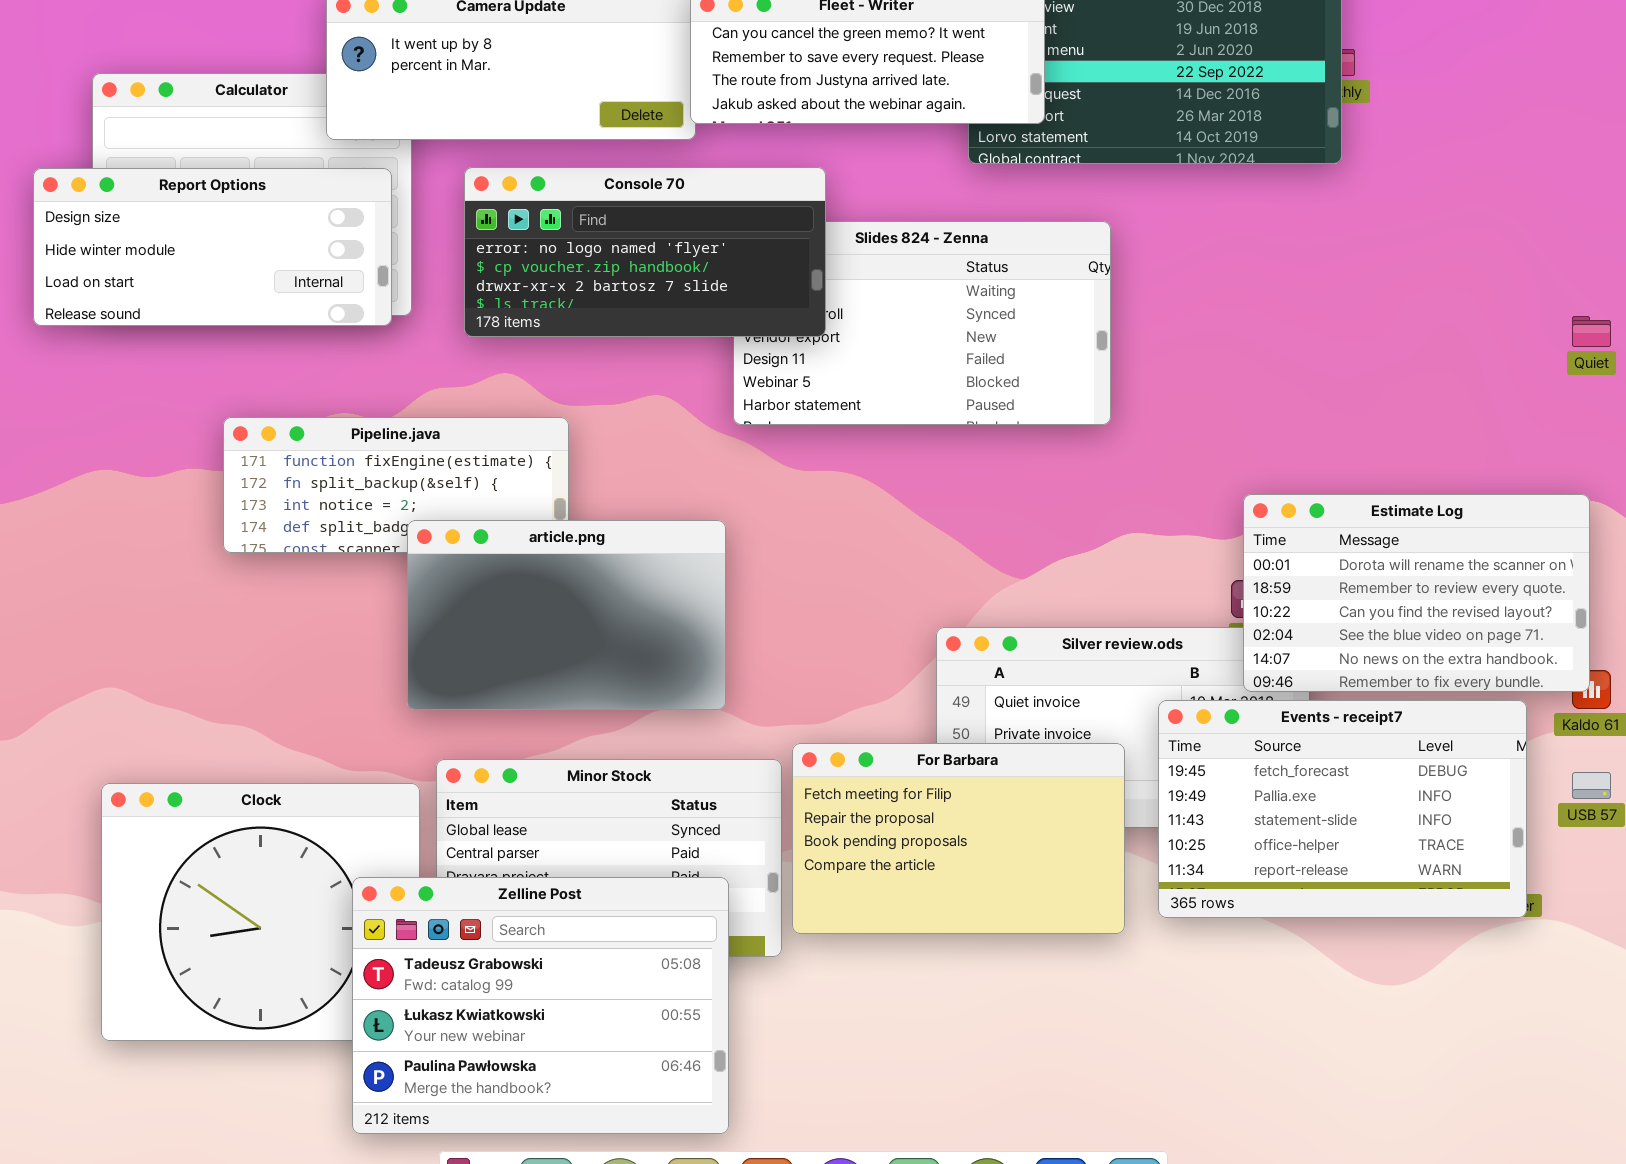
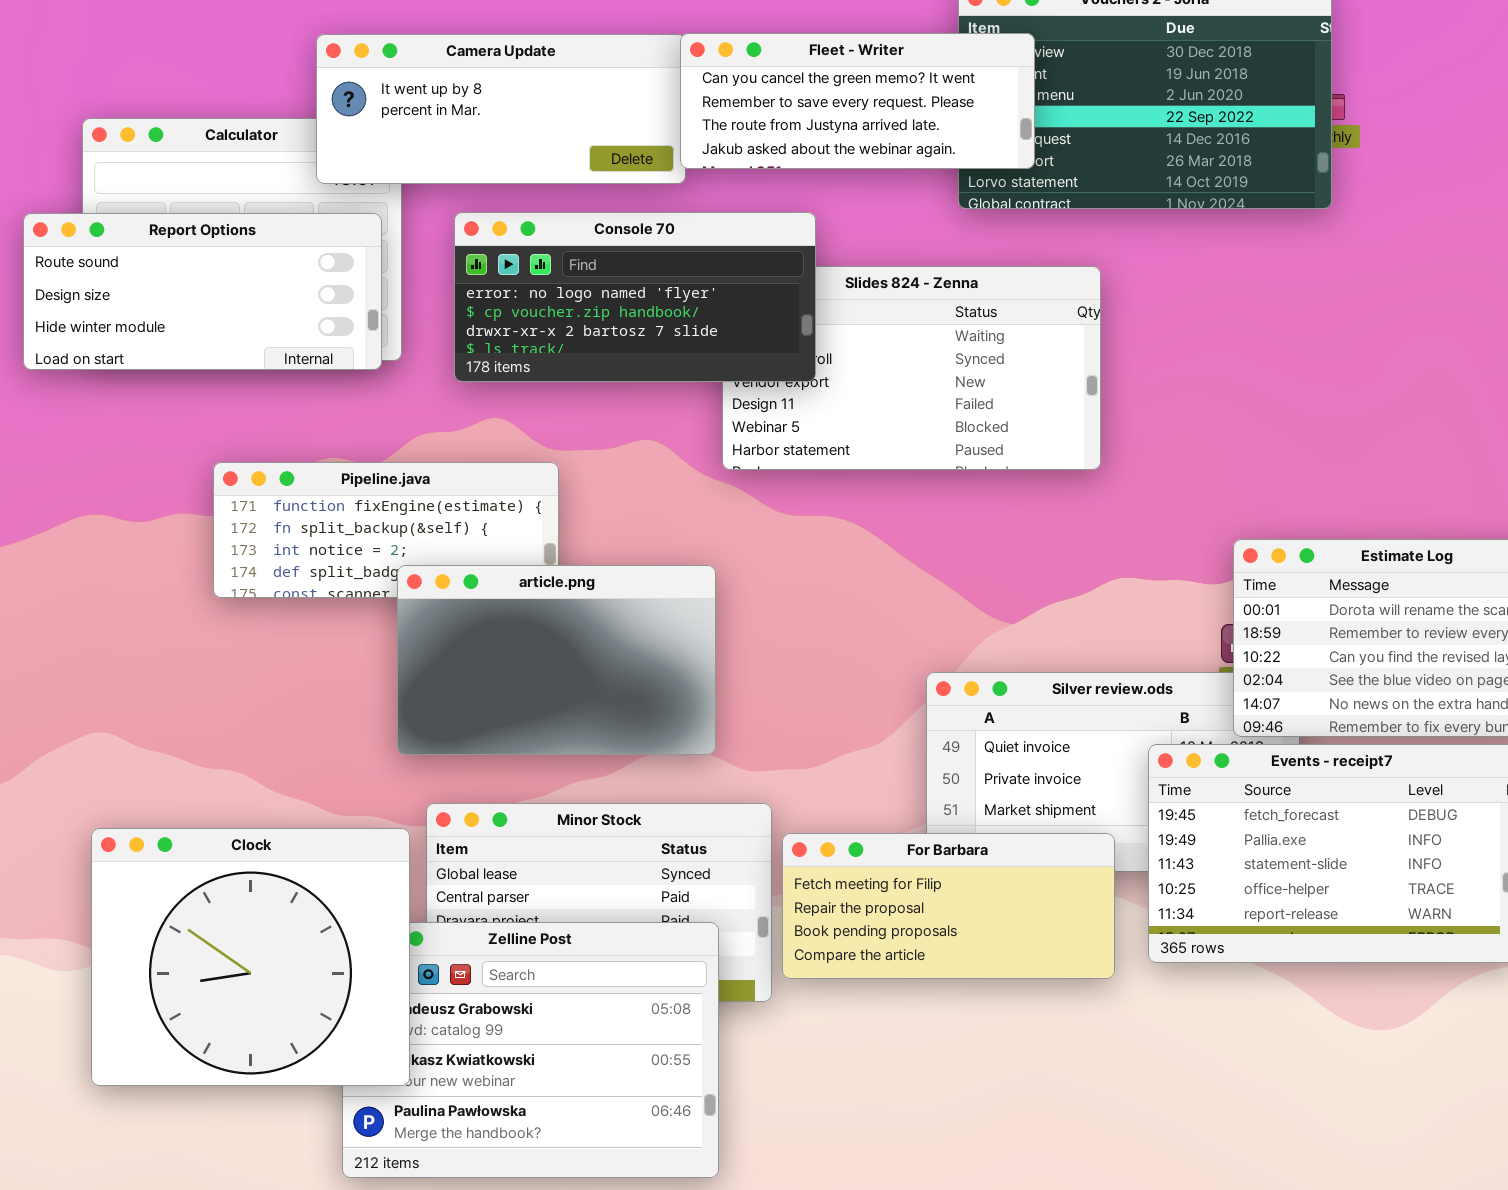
Report Options: [33,168,392,326] -> [23,213,382,370], scrolled up 1 row
For Barbara: [792,743,1125,934] -> [782,833,1115,979], resized
Clock: [101,783,420,1041] -> [91,828,410,1086], raised

